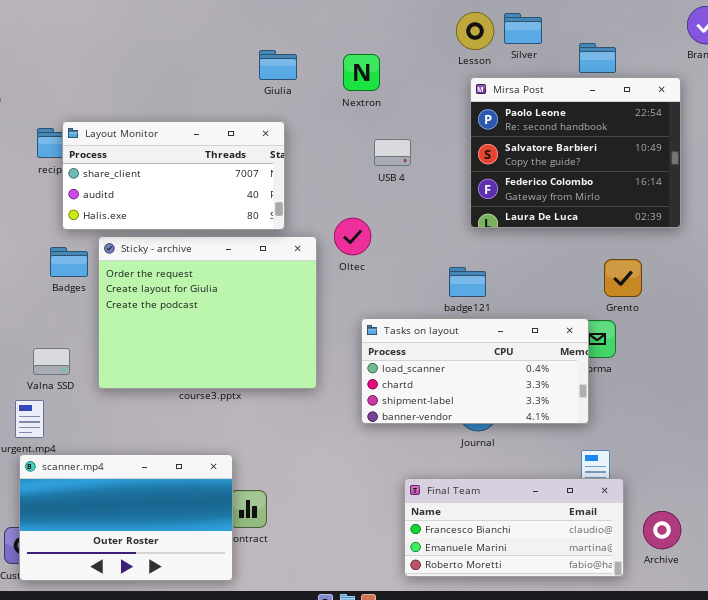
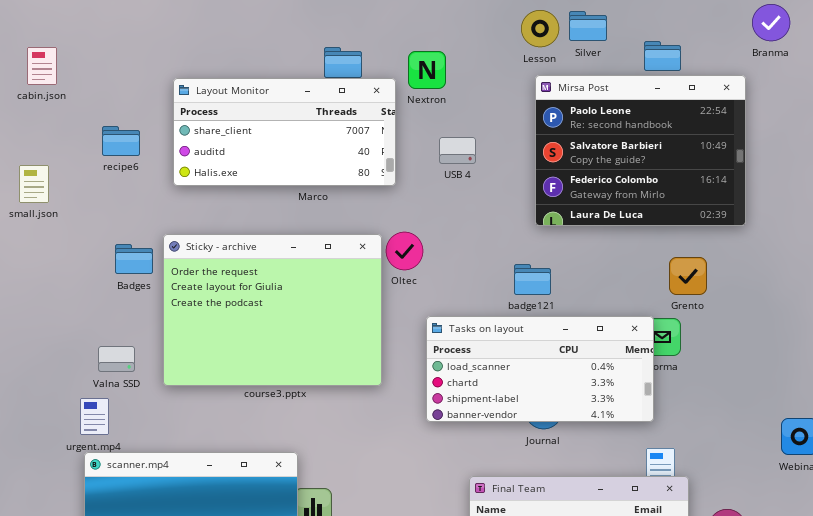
Layout Monitor: [62,121,285,230] -> [173,78,396,186], moved
Oltec: [334,218,371,255] -> [386,232,423,270], moved

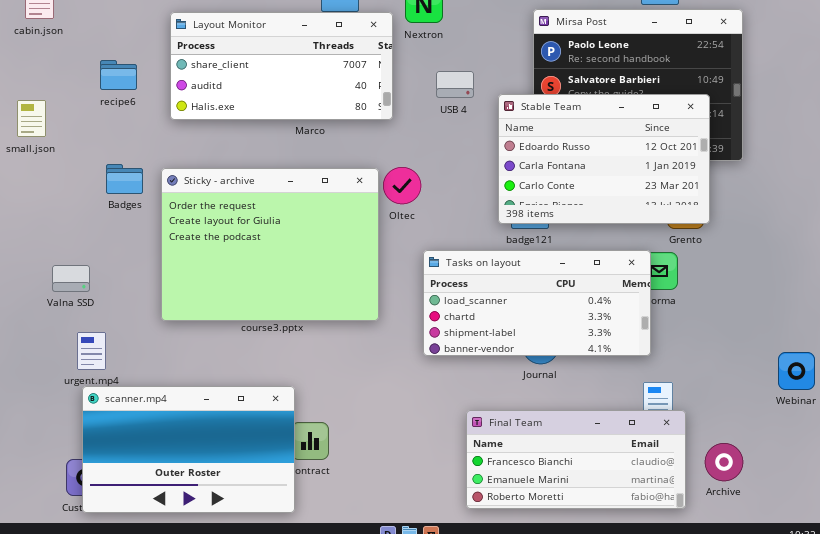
Stable Team: none -> [498,94,710,224], opened
Badges: [115,244,153,274] -> [106,164,143,194], moved
Valna SSD: [98,346,135,372] -> [52,265,90,292], moved

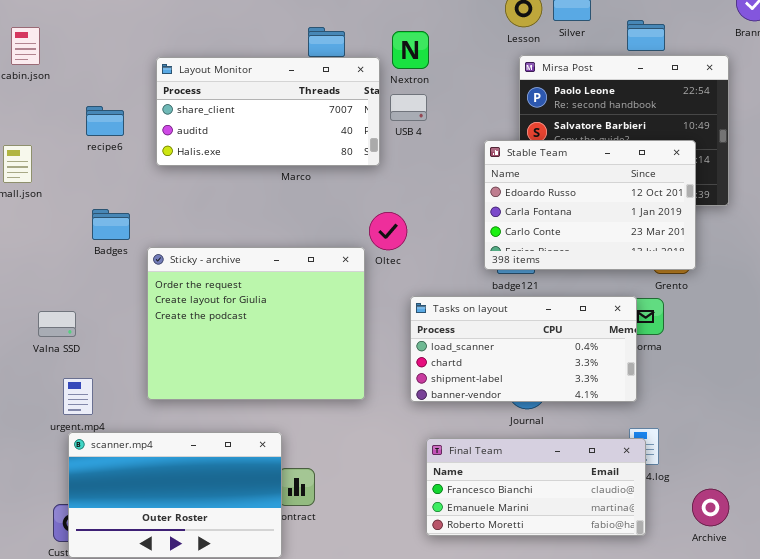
USB 4: [436,71,474,98] -> [390,94,427,121], moved
Sticky - archive: [161,168,379,321] -> [147,247,365,400], moved
Final Team: [466,410,686,509] -> [426,438,646,536], moved

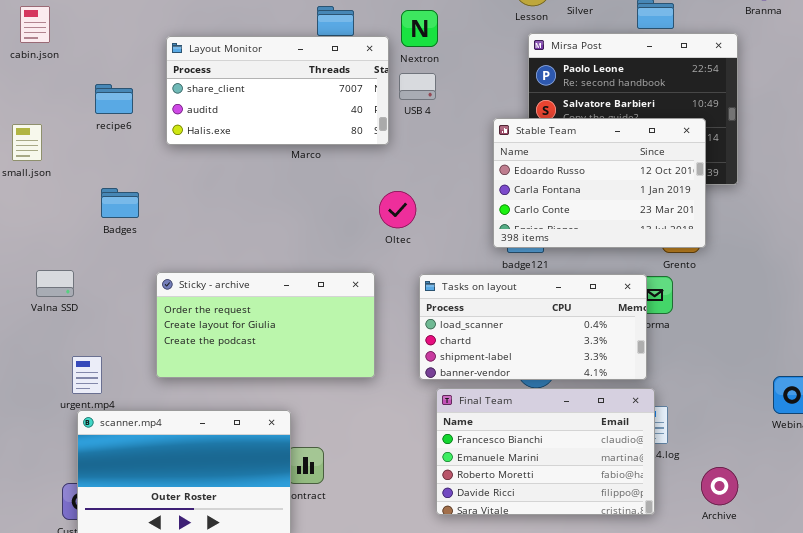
Sticky - archive: [147,247,365,400] -> [156,272,375,378], resized
Valna SSD: [38,311,76,337] -> [36,270,74,297], moved
Final Team: [426,438,646,536] -> [436,388,655,515], resized

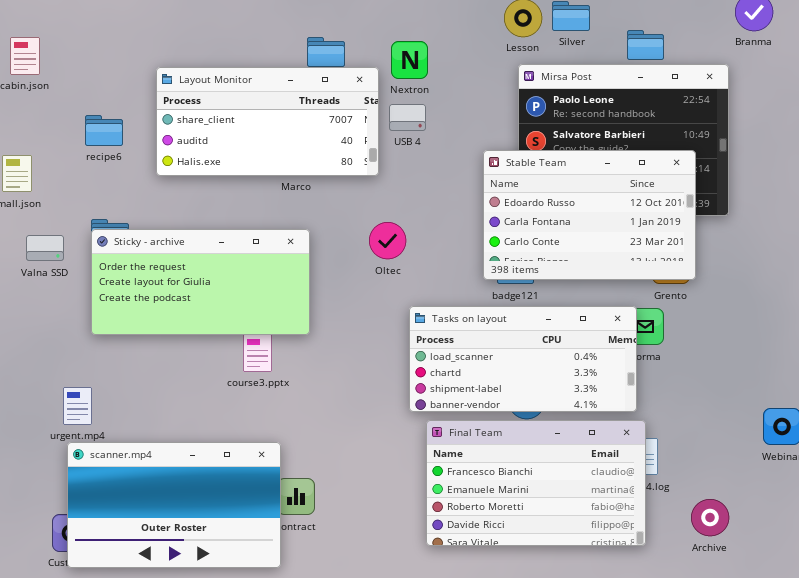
Valna SSD: [36,270,74,297] -> [26,235,64,261], moved
Sticky - archive: [156,272,375,378] -> [91,229,310,335], moved

